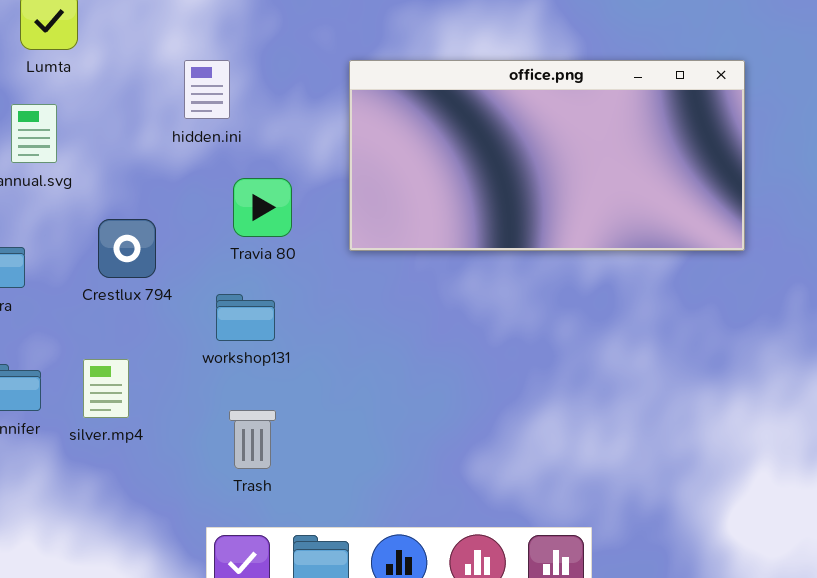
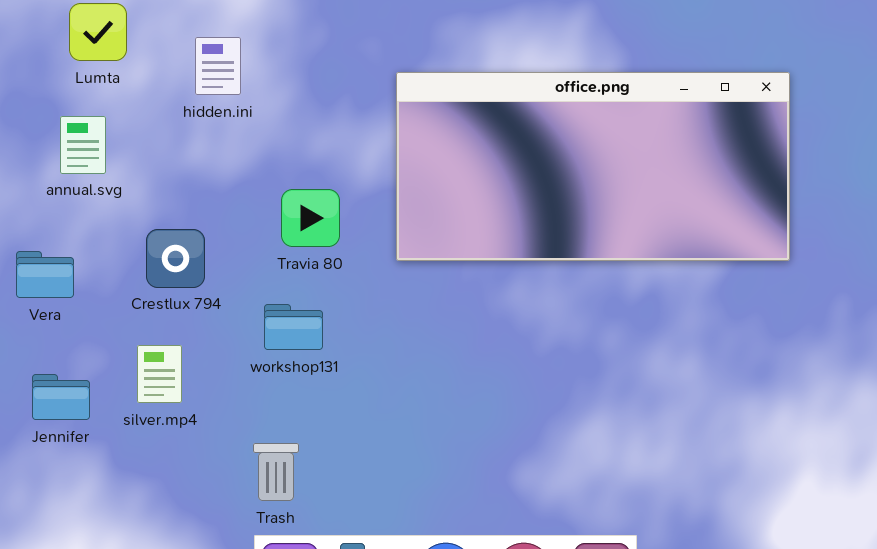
hidden.ini: [184,60,230,119] -> [195,37,241,95], moved
silver.mp4: [83,359,129,418] -> [137,345,182,403], moved
Trash: [229,410,276,469] -> [253,443,299,501], moved

